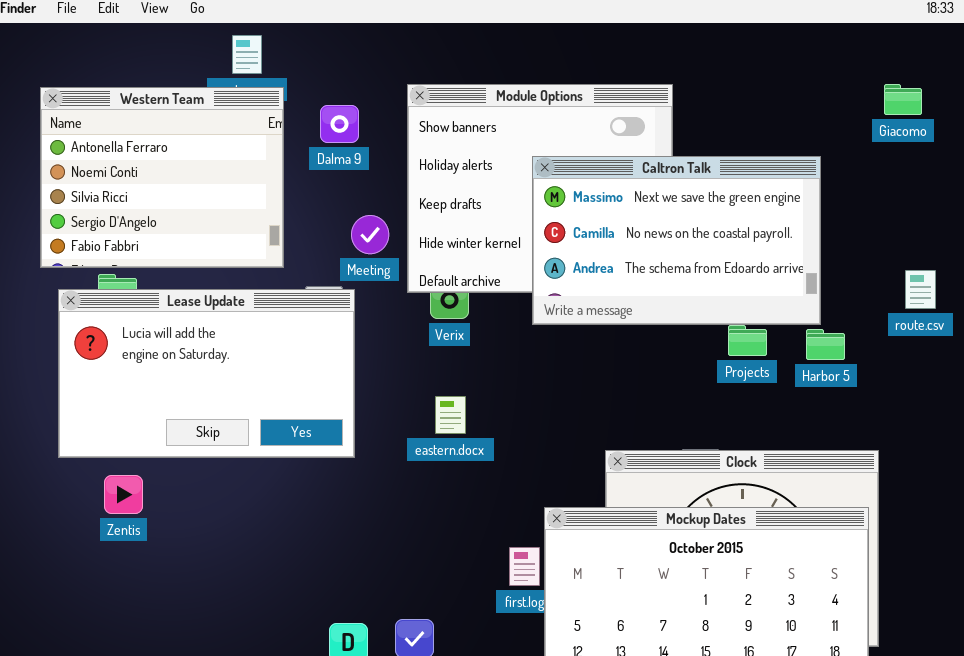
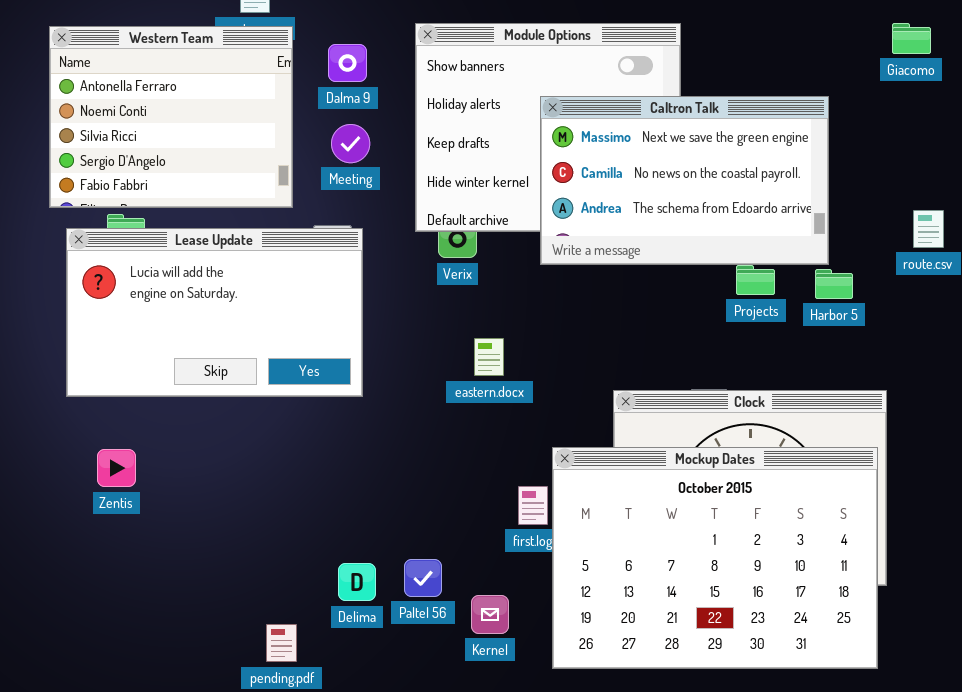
Meeting: [351,215,389,254] -> [331,124,370,163], moved
eastern.docx: [435,396,466,434] -> [474,338,504,376], moved
Zentis: [104,475,143,514] -> [97,449,136,487], moved

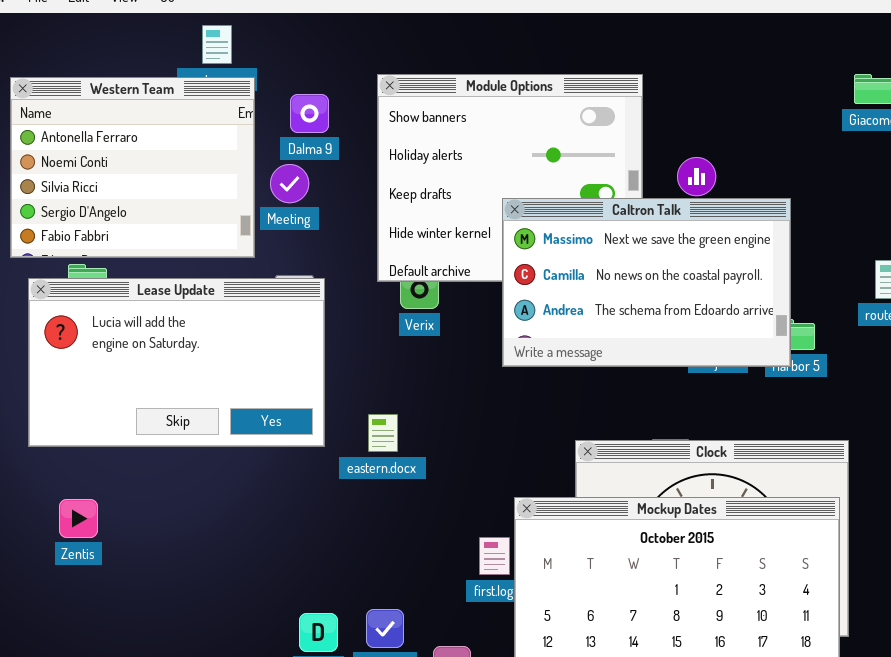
Caltron Talk: [540,96,829,265] -> [502,198,791,367], moved
Meeting: [331,124,370,163] -> [270,164,309,203], moved
eastern.docx: [474,338,504,376] -> [368,414,398,452], moved

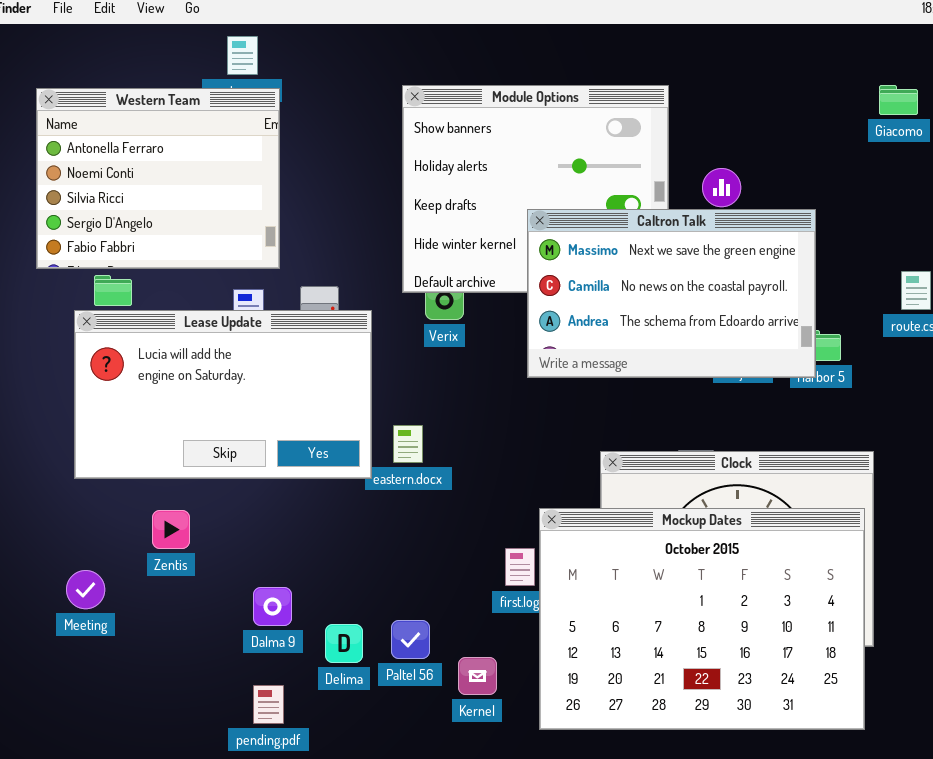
Dalma 9: [290,94,329,133] -> [253,587,292,626], moved
Meeting: [270,164,309,203] -> [66,570,105,609], moved
Lease Update: [28,278,325,447] -> [74,310,372,479], moved
Zentis: [59,499,98,538] -> [152,510,190,549], moved

